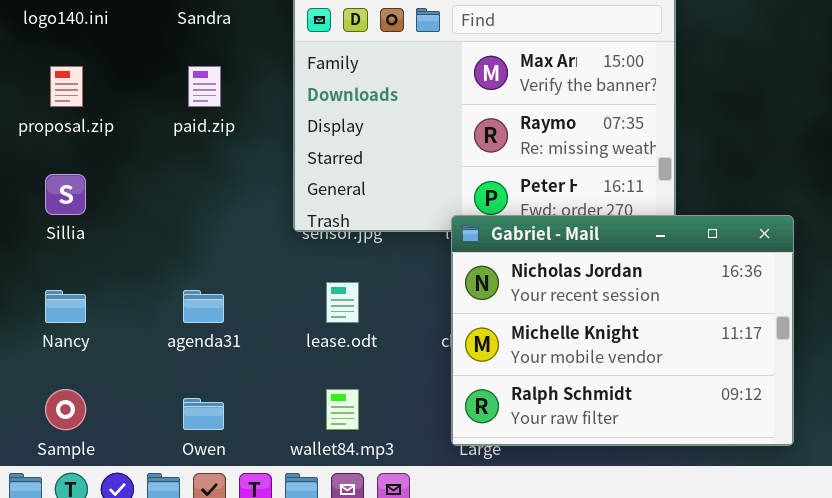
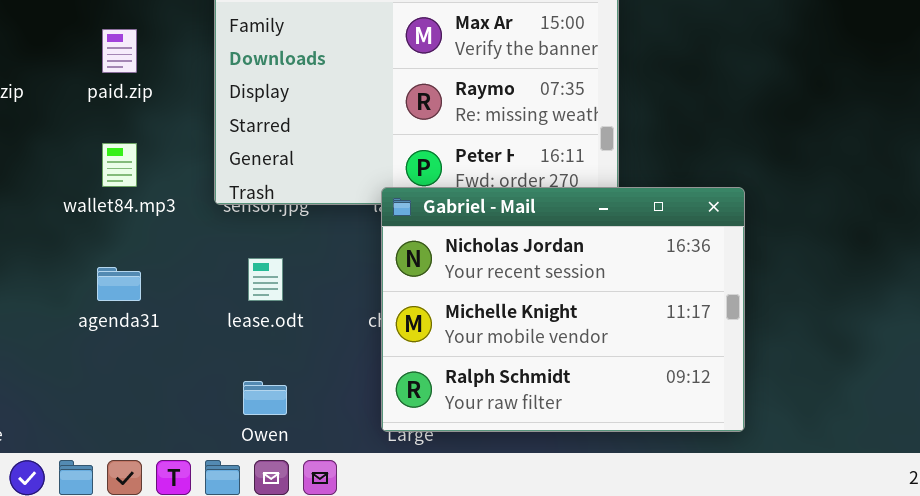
wallet84.mp3: [326,389,359,430] -> [102,143,137,187], moved
Owen: [183,398,224,430] -> [243,381,287,415], moved

